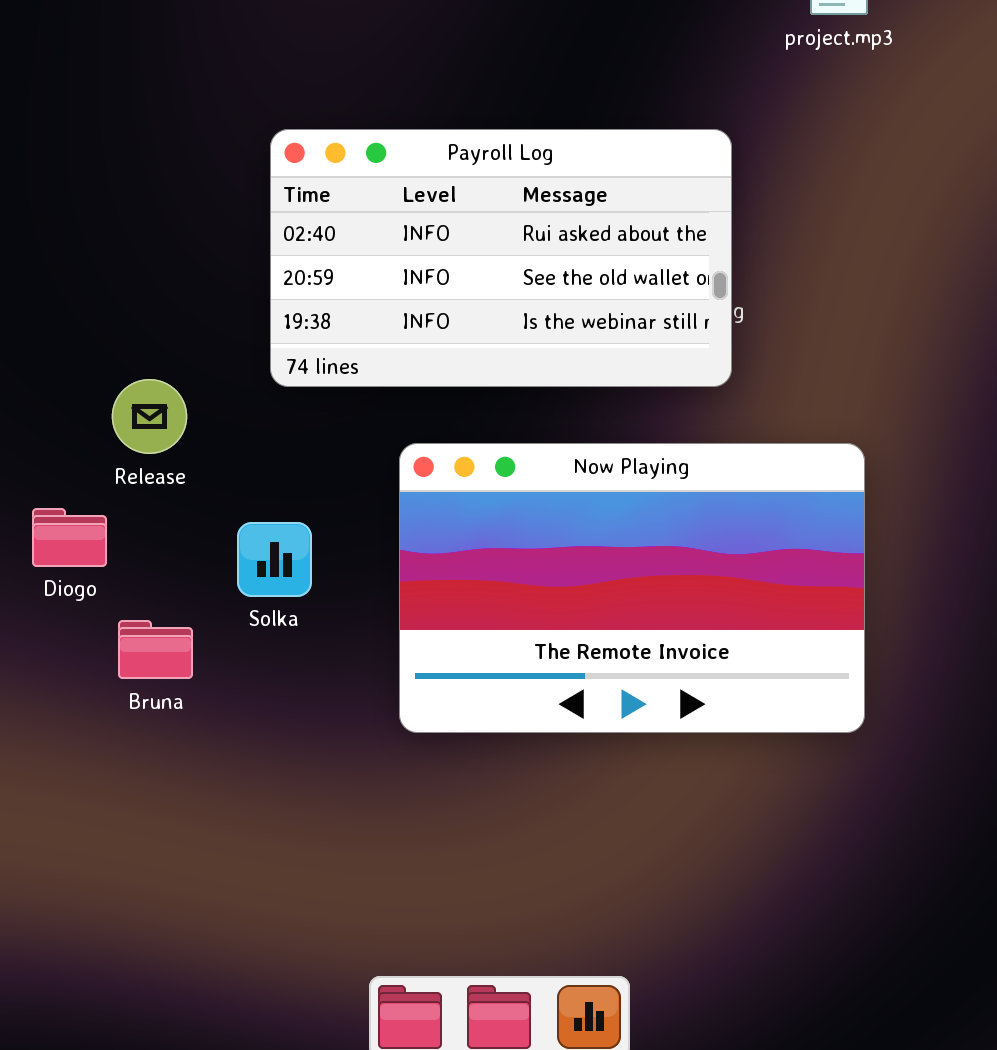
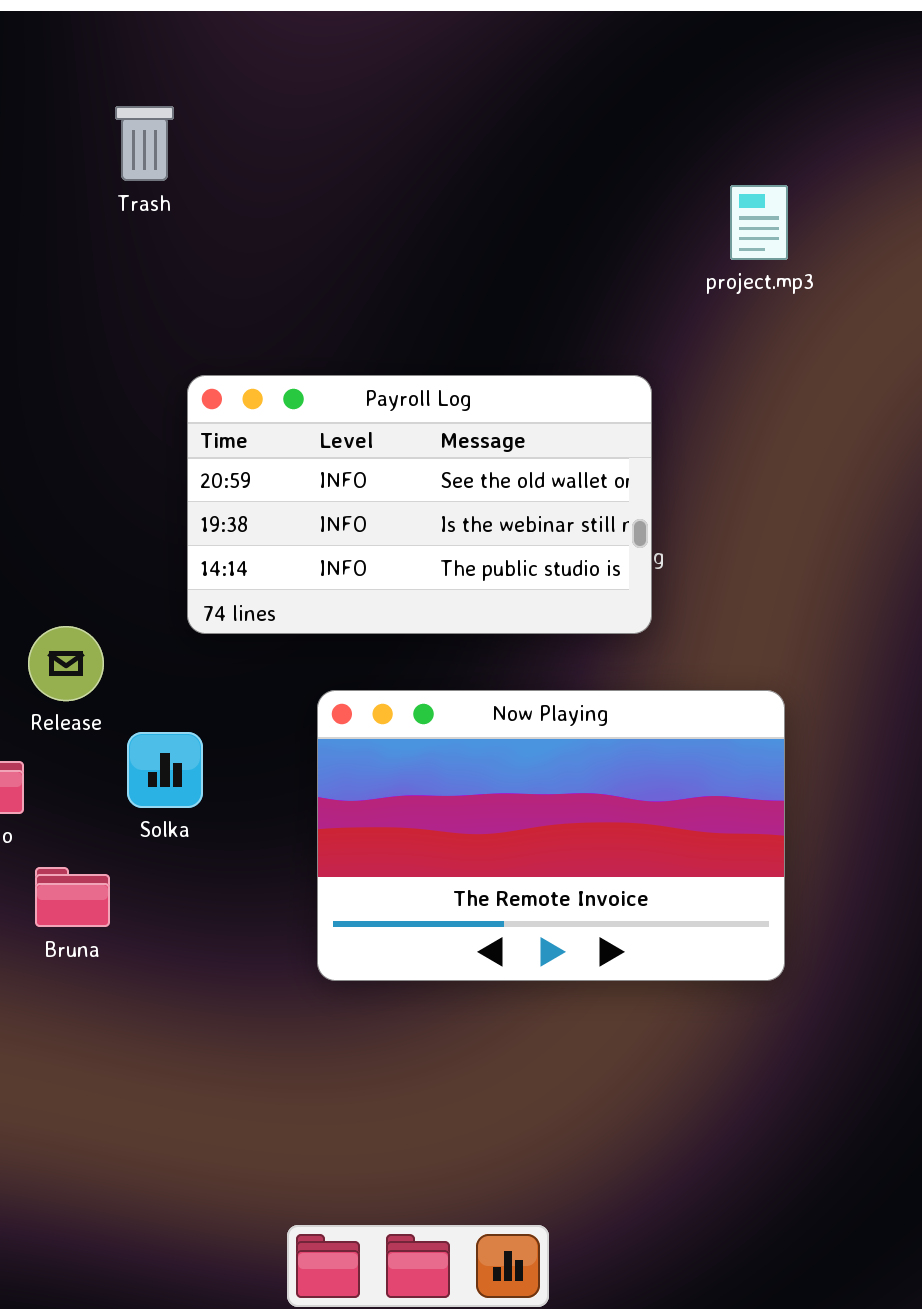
Payroll Log: [270,129,732,387] -> [187,375,652,634], scrolled down 1 row
Solka: [237,522,312,597] -> [127,732,203,808], moved

